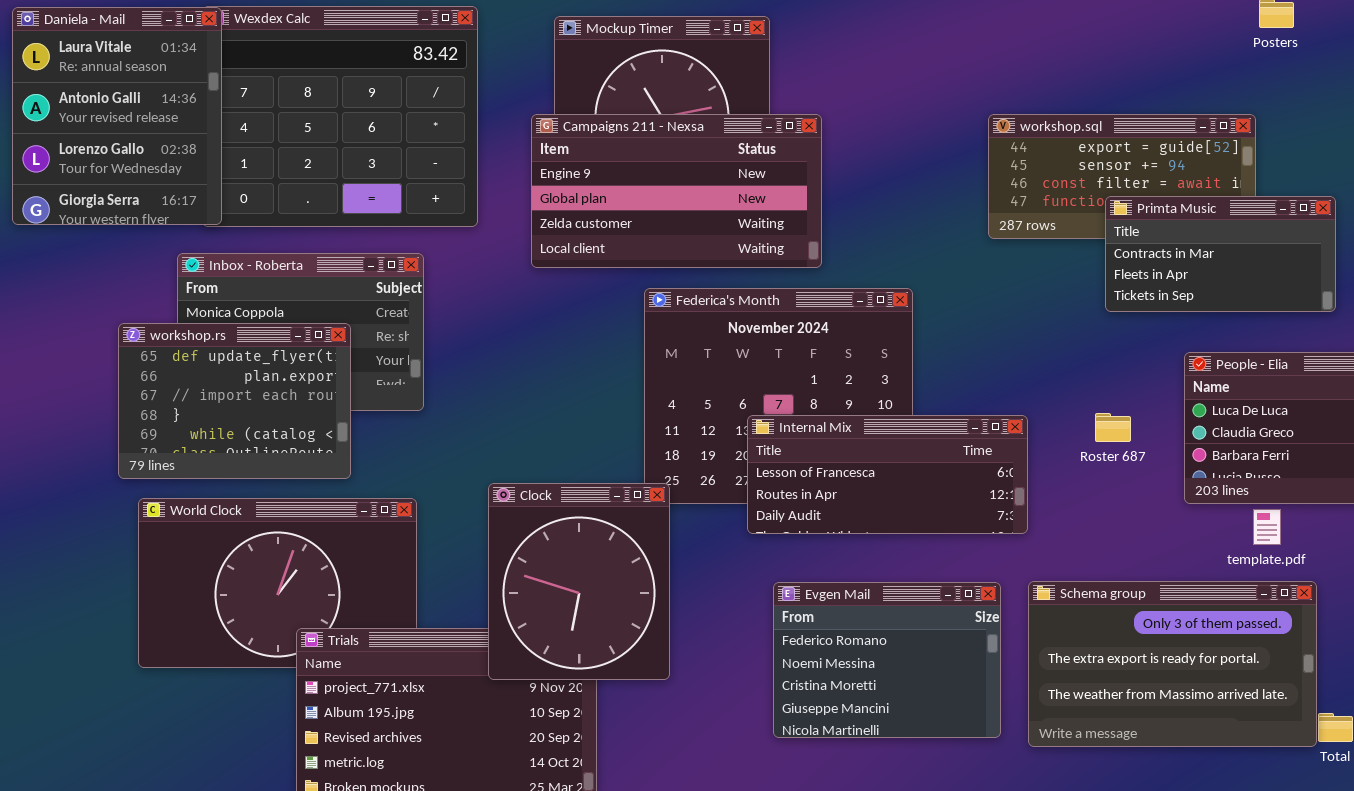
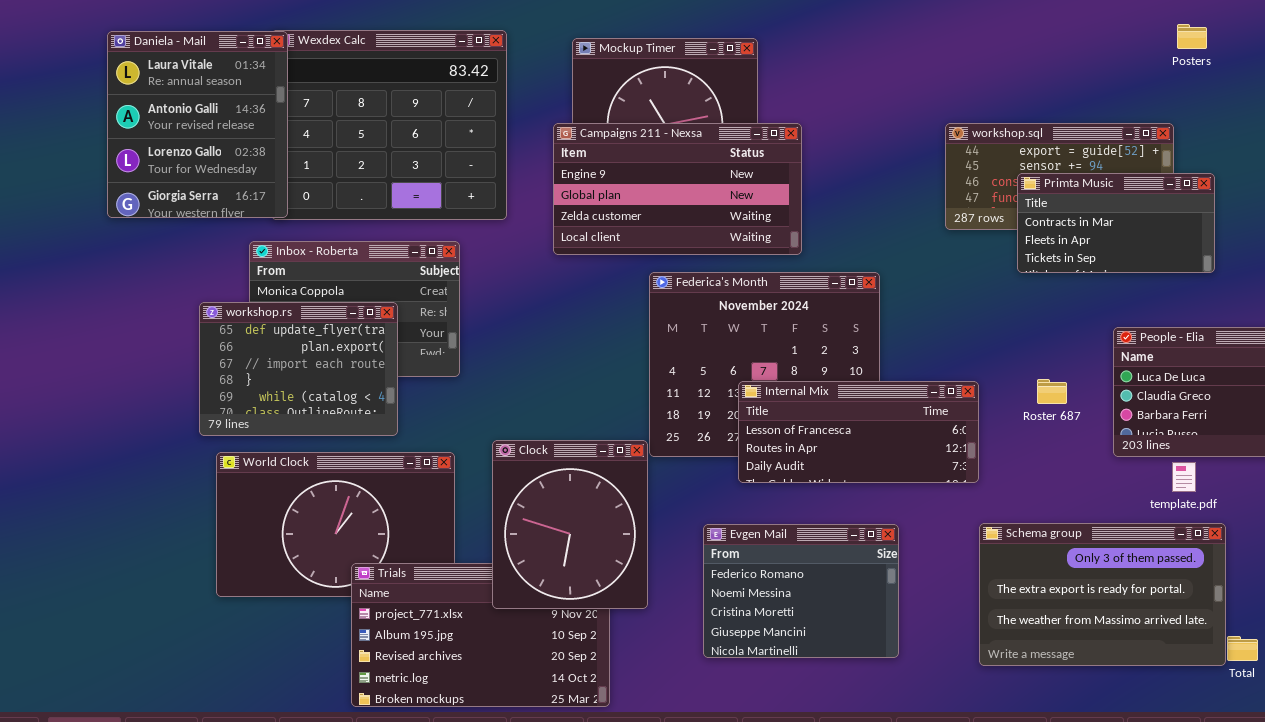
Primta Music: [1105,196,1336,312] -> [1017,173,1215,273], moved
Clock: [488,483,670,680] -> [492,440,648,609], moved
Evgen Mail: [773,582,1001,738] -> [703,524,899,658], moved

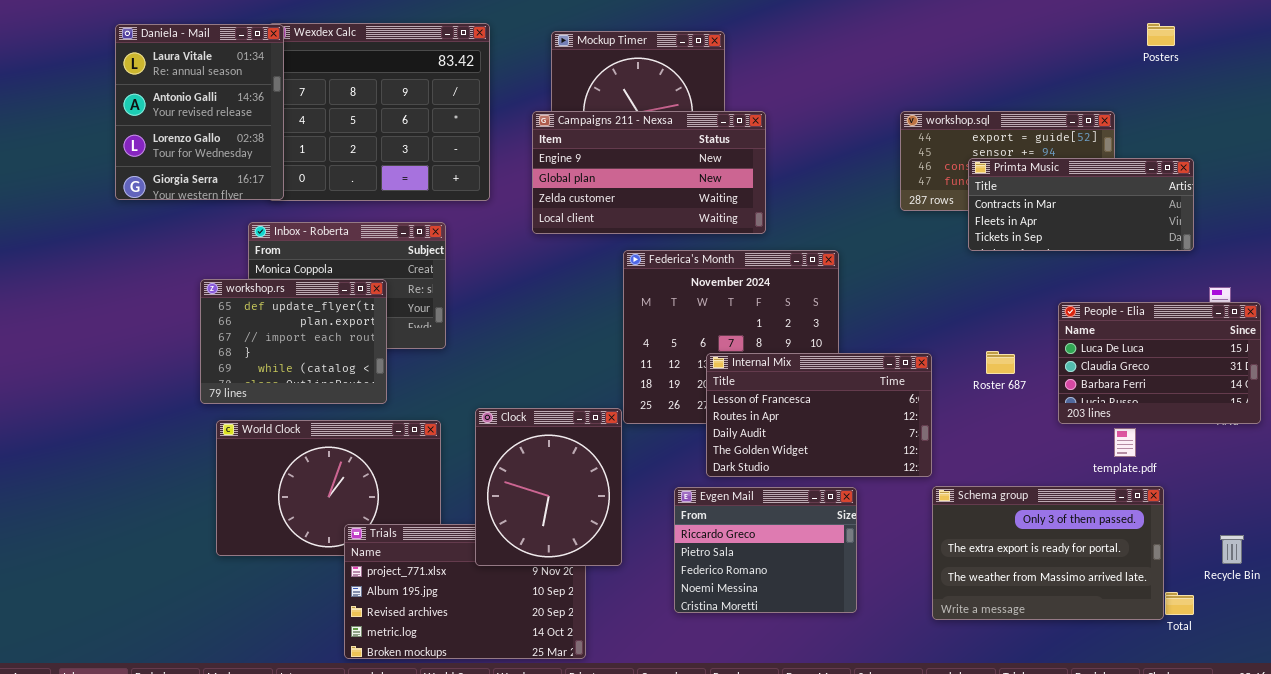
Posters: [1177,24,1207,49] -> [1147,23,1175,46], moved
Primta Music: [1017,173,1215,273] -> [968,158,1194,251], resized
Internal Mix: [738,381,979,483] -> [706,353,932,477], resized
Evgen Mail: [703,524,899,658] -> [674,487,857,613], scrolled up 2 rows

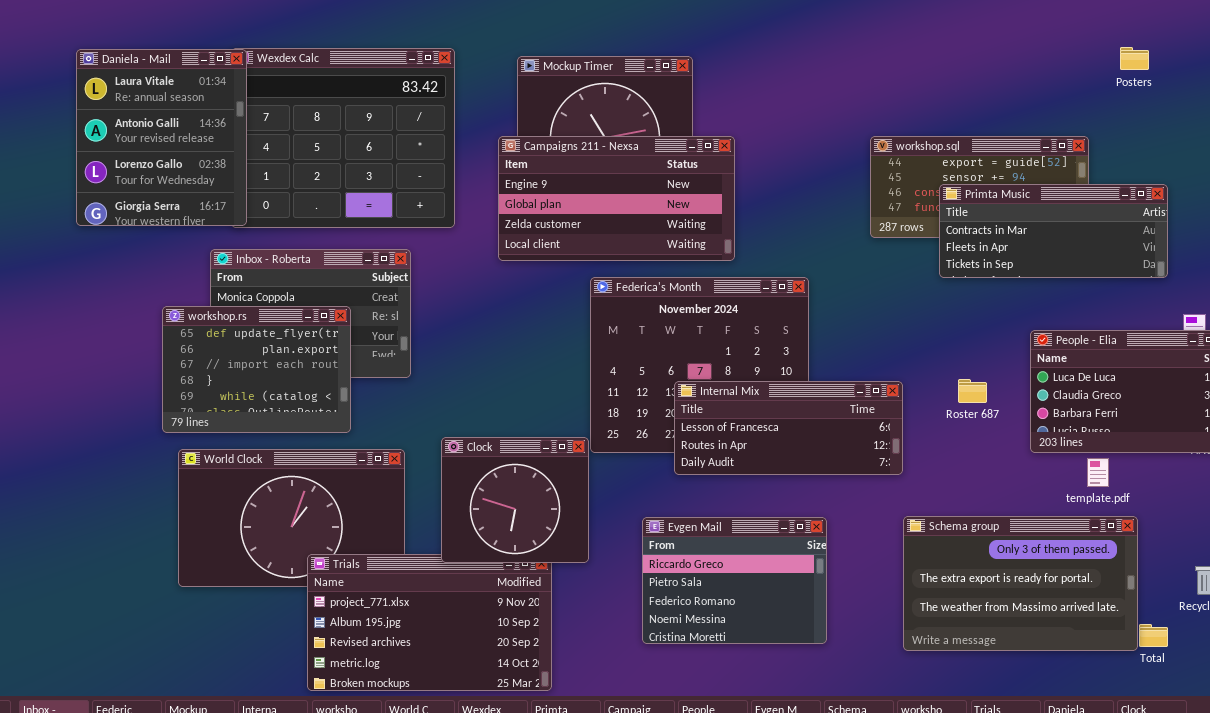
Internal Mix: [706,353,932,477] -> [674,381,903,475], resized
Clock: [475,408,622,566] -> [441,437,589,563], resized

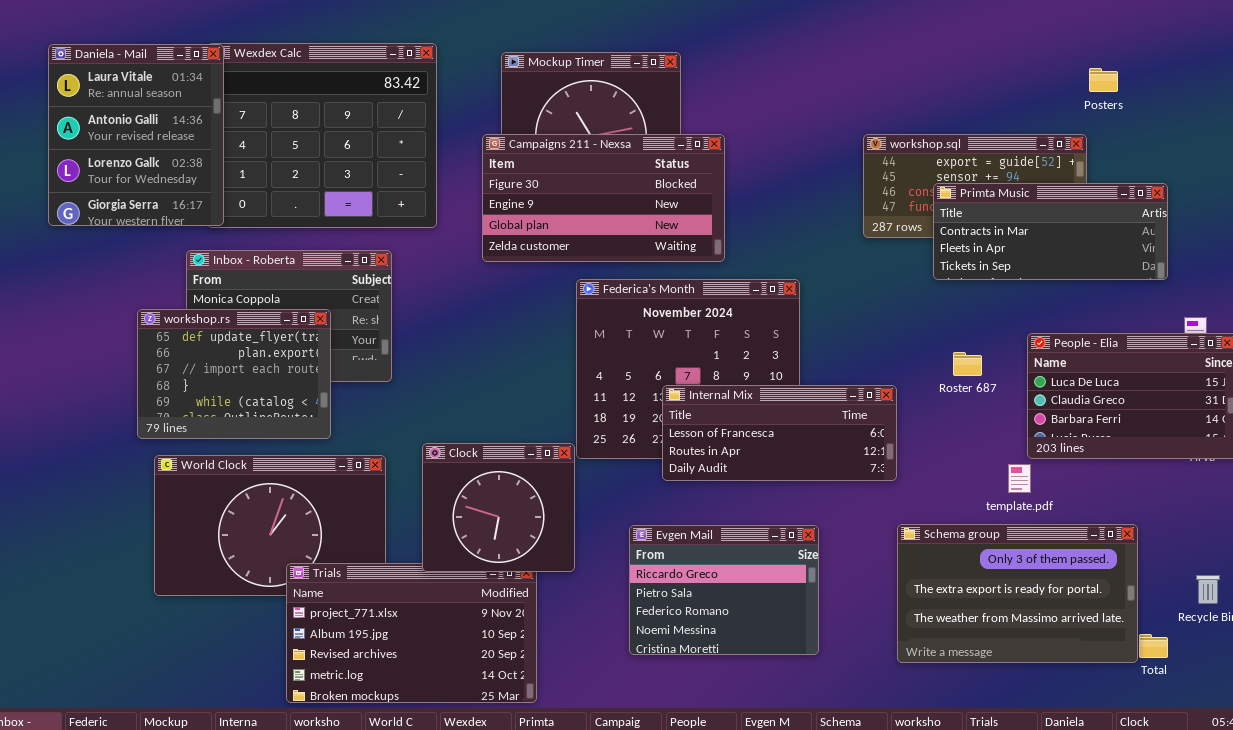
Posters: [1120,47,1149,70] -> [1089,68,1118,92], moved
Campaigns 211 - Nexsa: [498,136,735,261] -> [482,134,725,262], scrolled up 1 row
Roster 687: [958,379,987,403] -> [953,352,982,376], moved
template.pdf: [1087,458,1109,487] -> [1008,464,1031,493], moved

